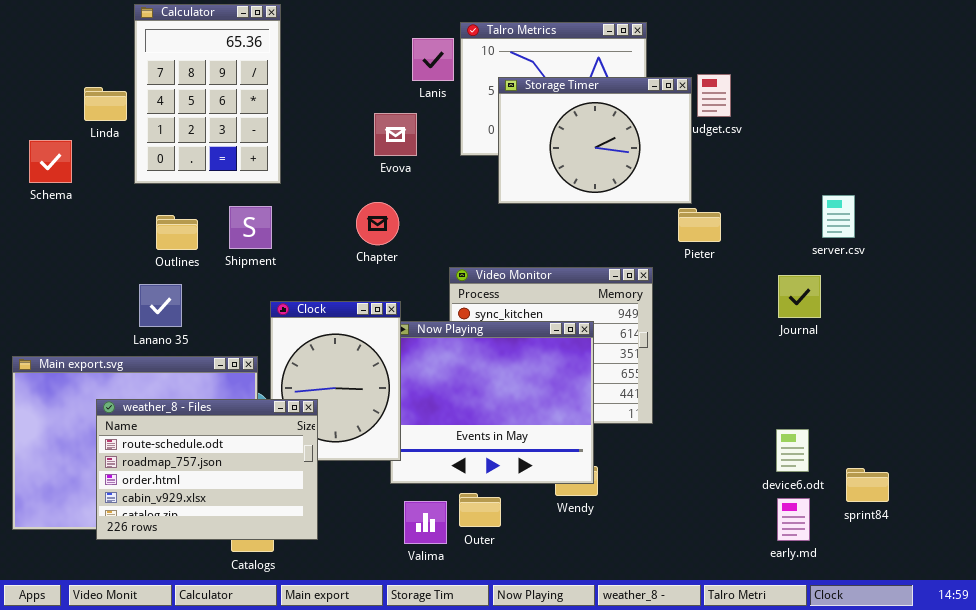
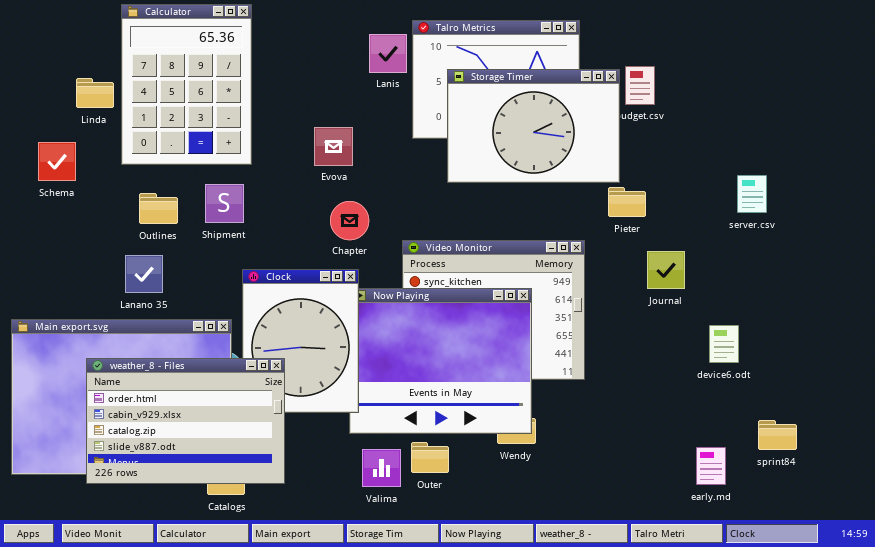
Evova: [374,113,417,156] -> [314,127,353,166], moved
Schema: [29,140,72,183] -> [38,142,76,181], moved
Chapter: [356,202,399,245] -> [330,201,369,240], moved
Journal: [778,275,821,318] -> [647,251,685,289], moved
weather_8 - Files: [96,399,318,540] -> [86,358,285,484], scrolled down 2 rows
device6.odt: [776,429,809,472] -> [709,325,739,363], moved

